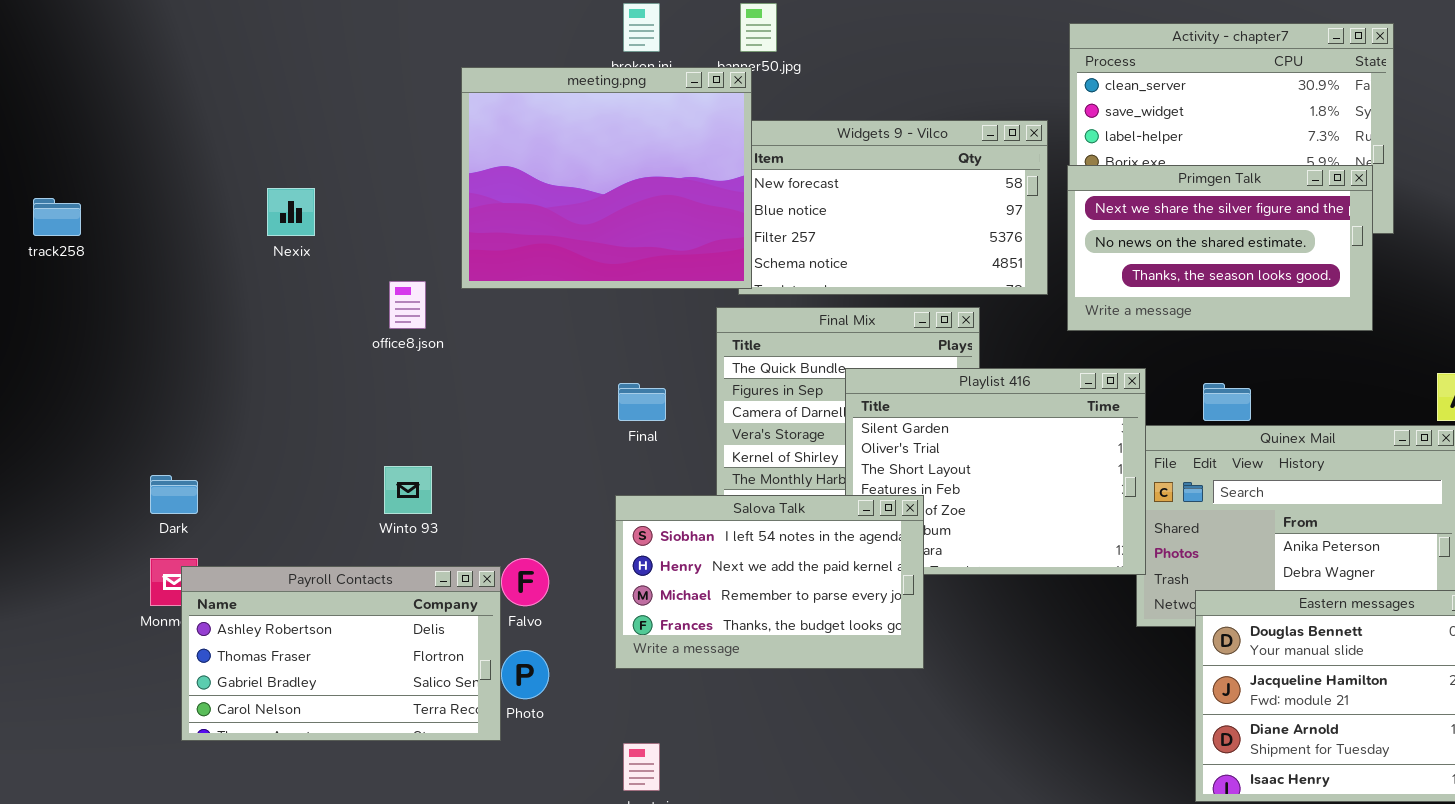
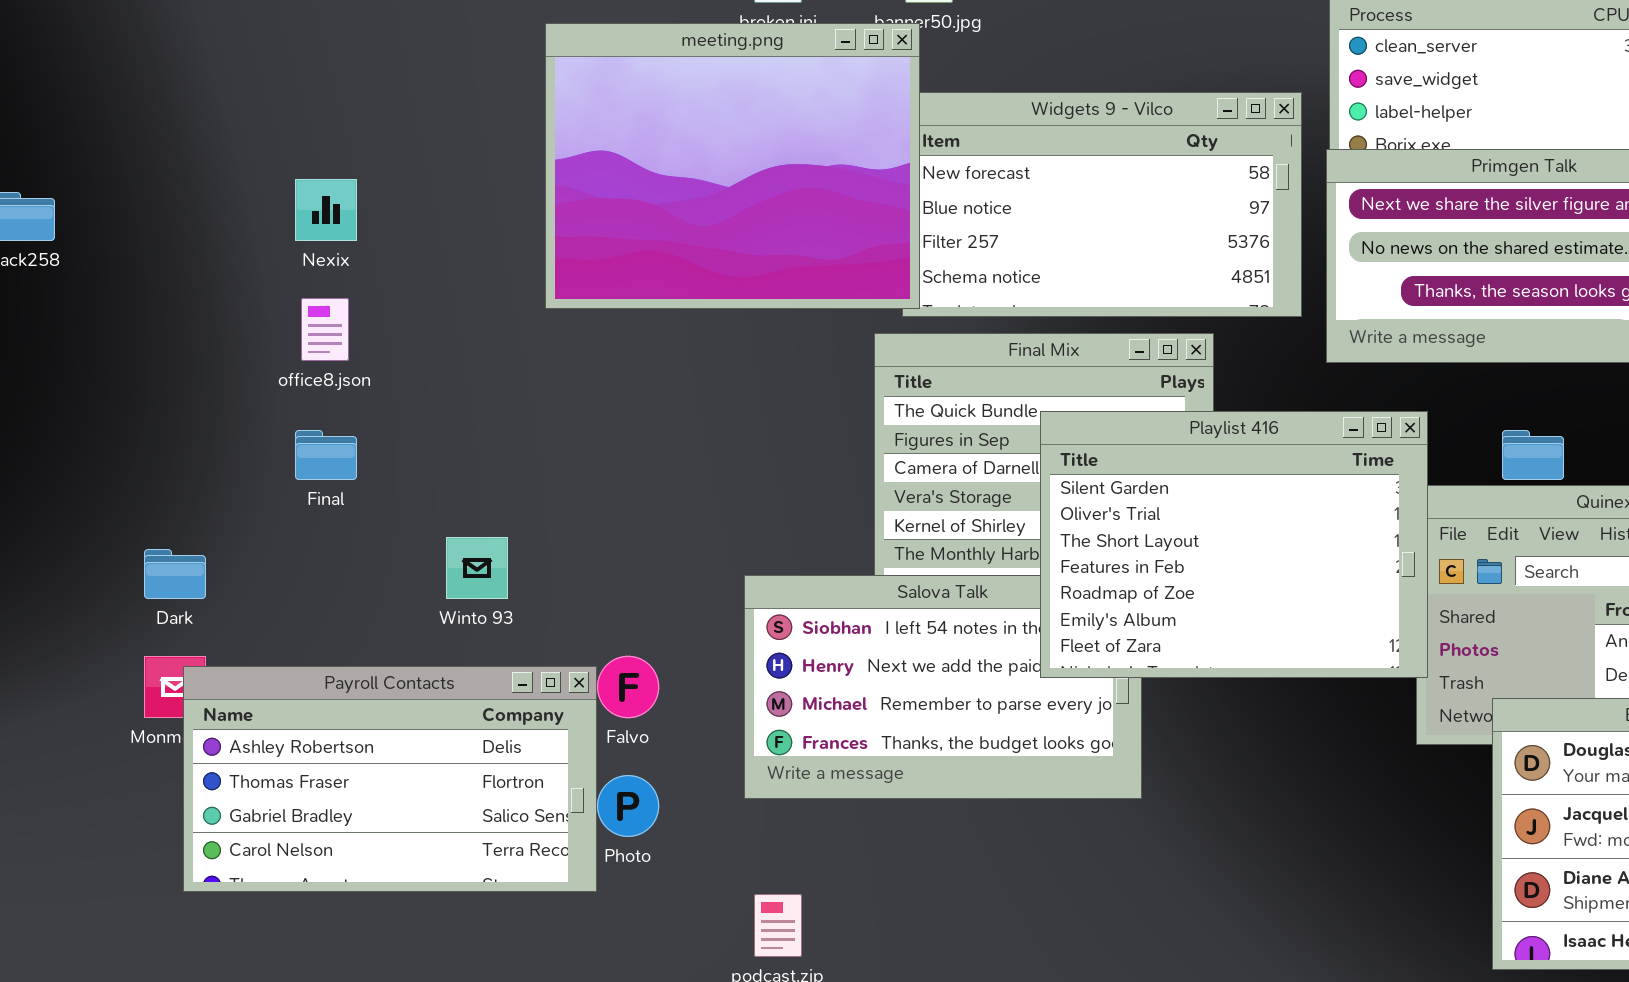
office8.json: [389,281,426,329] -> [301,298,349,361], moved
Playlist 416: [845,368,1146,575] -> [1040,411,1428,678], raised
Final: [618,383,666,421] -> [295,430,357,480], moved

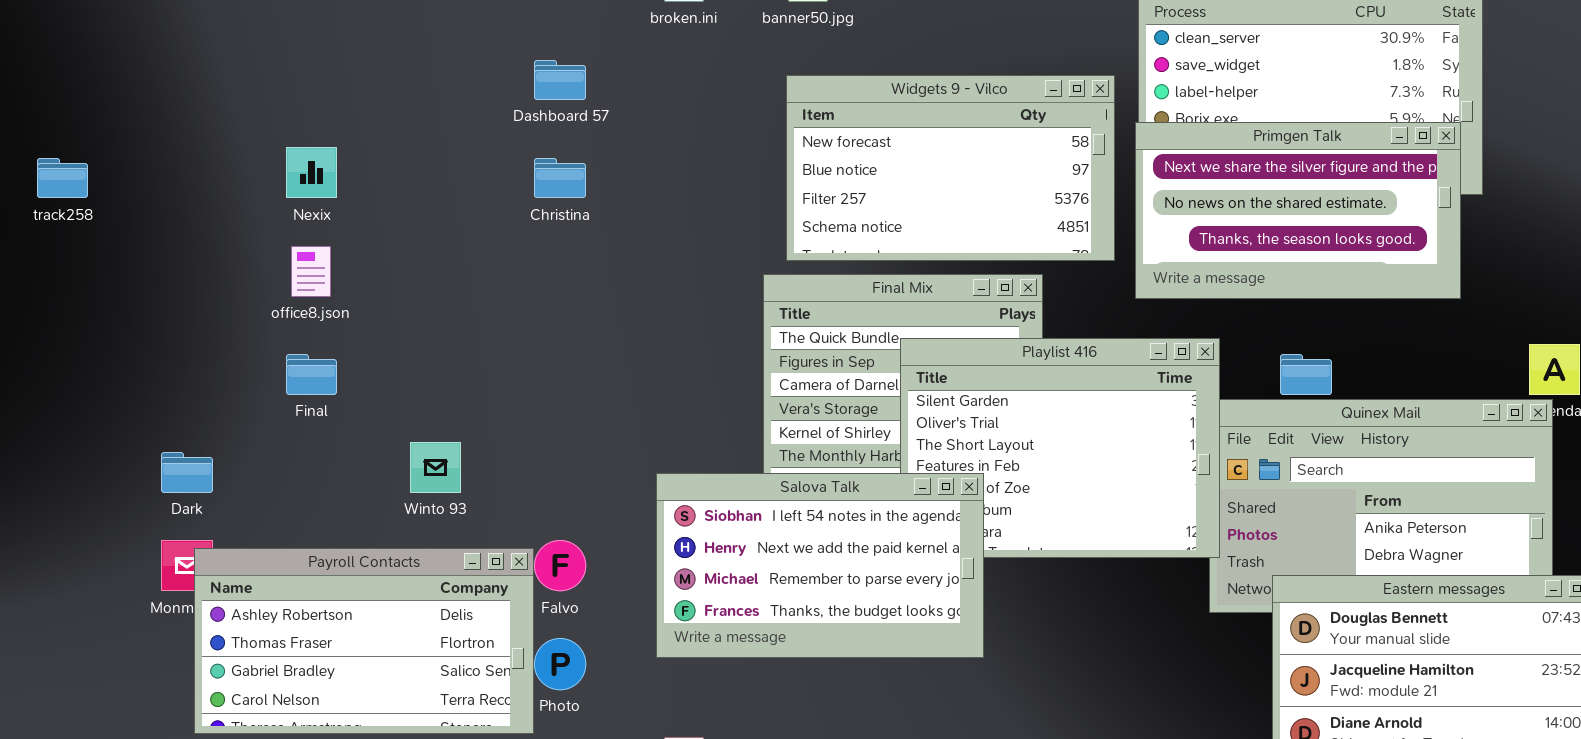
meeting.png: [545,23,920,309] -> none, closed
Salova Talk: [744,575,1142,799] -> [656,473,984,658], raised

